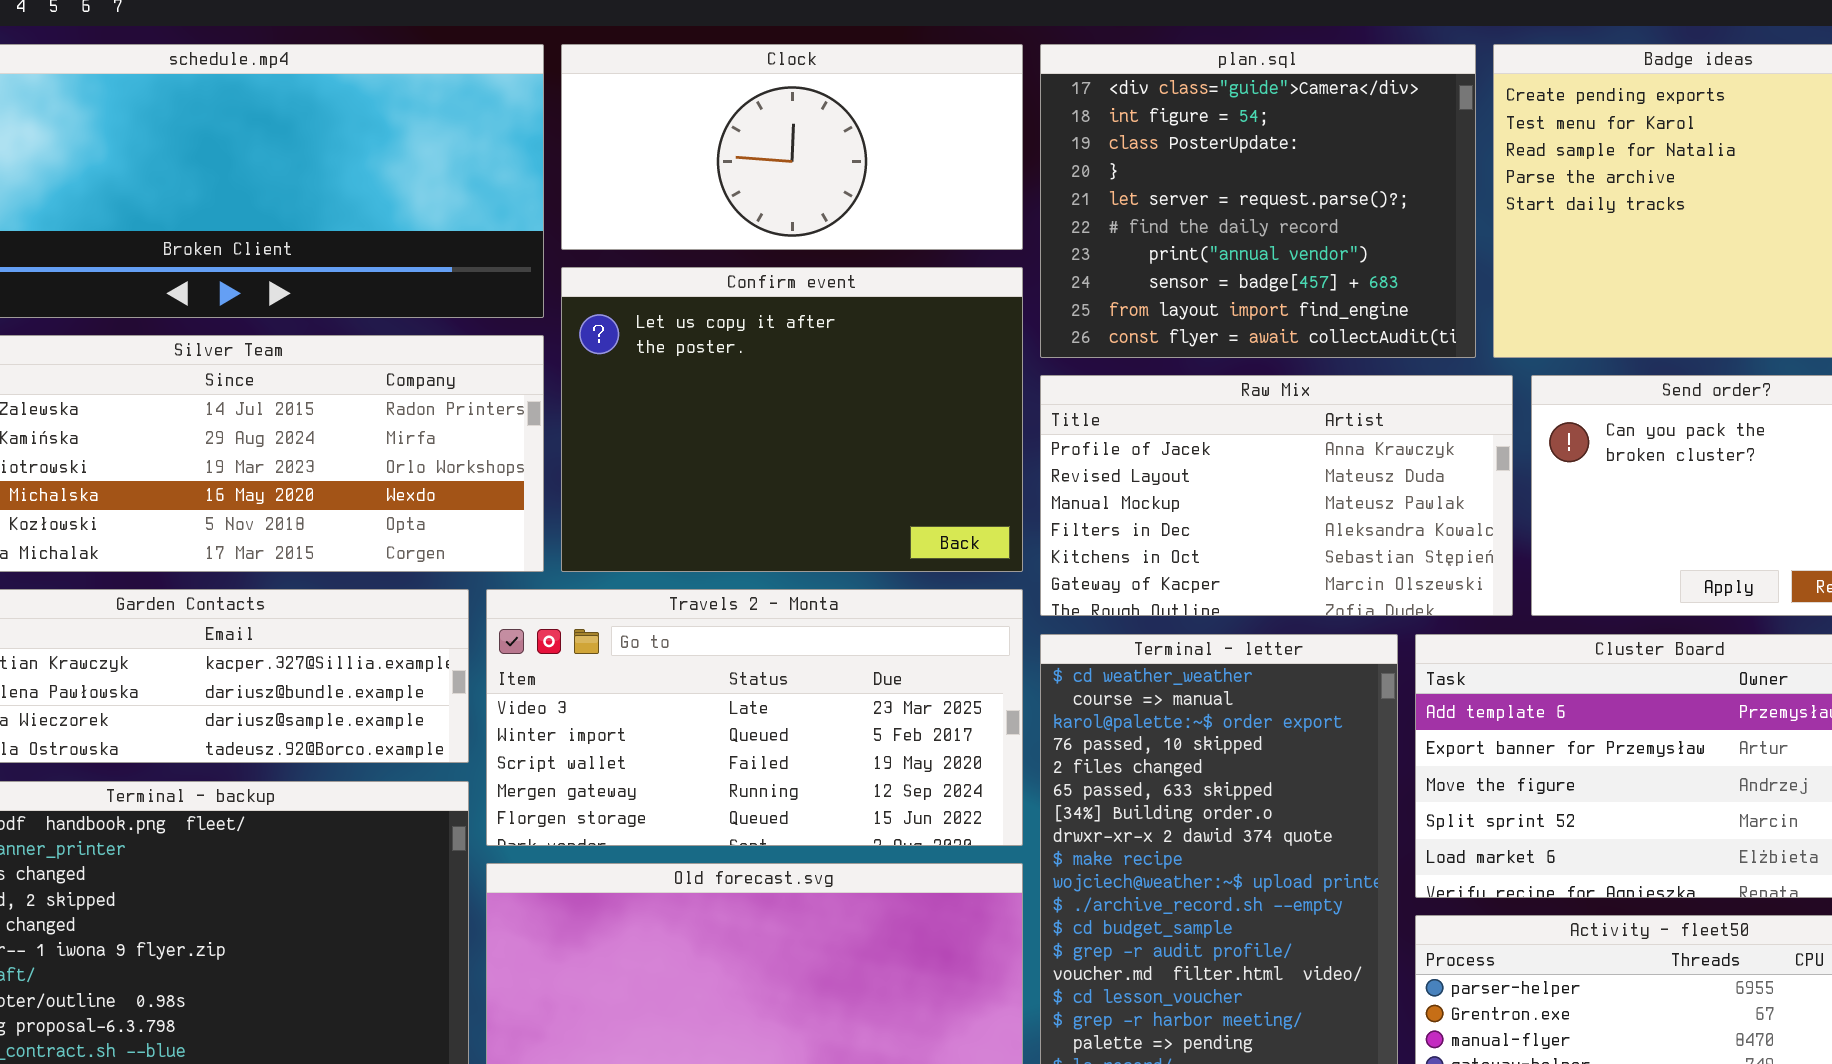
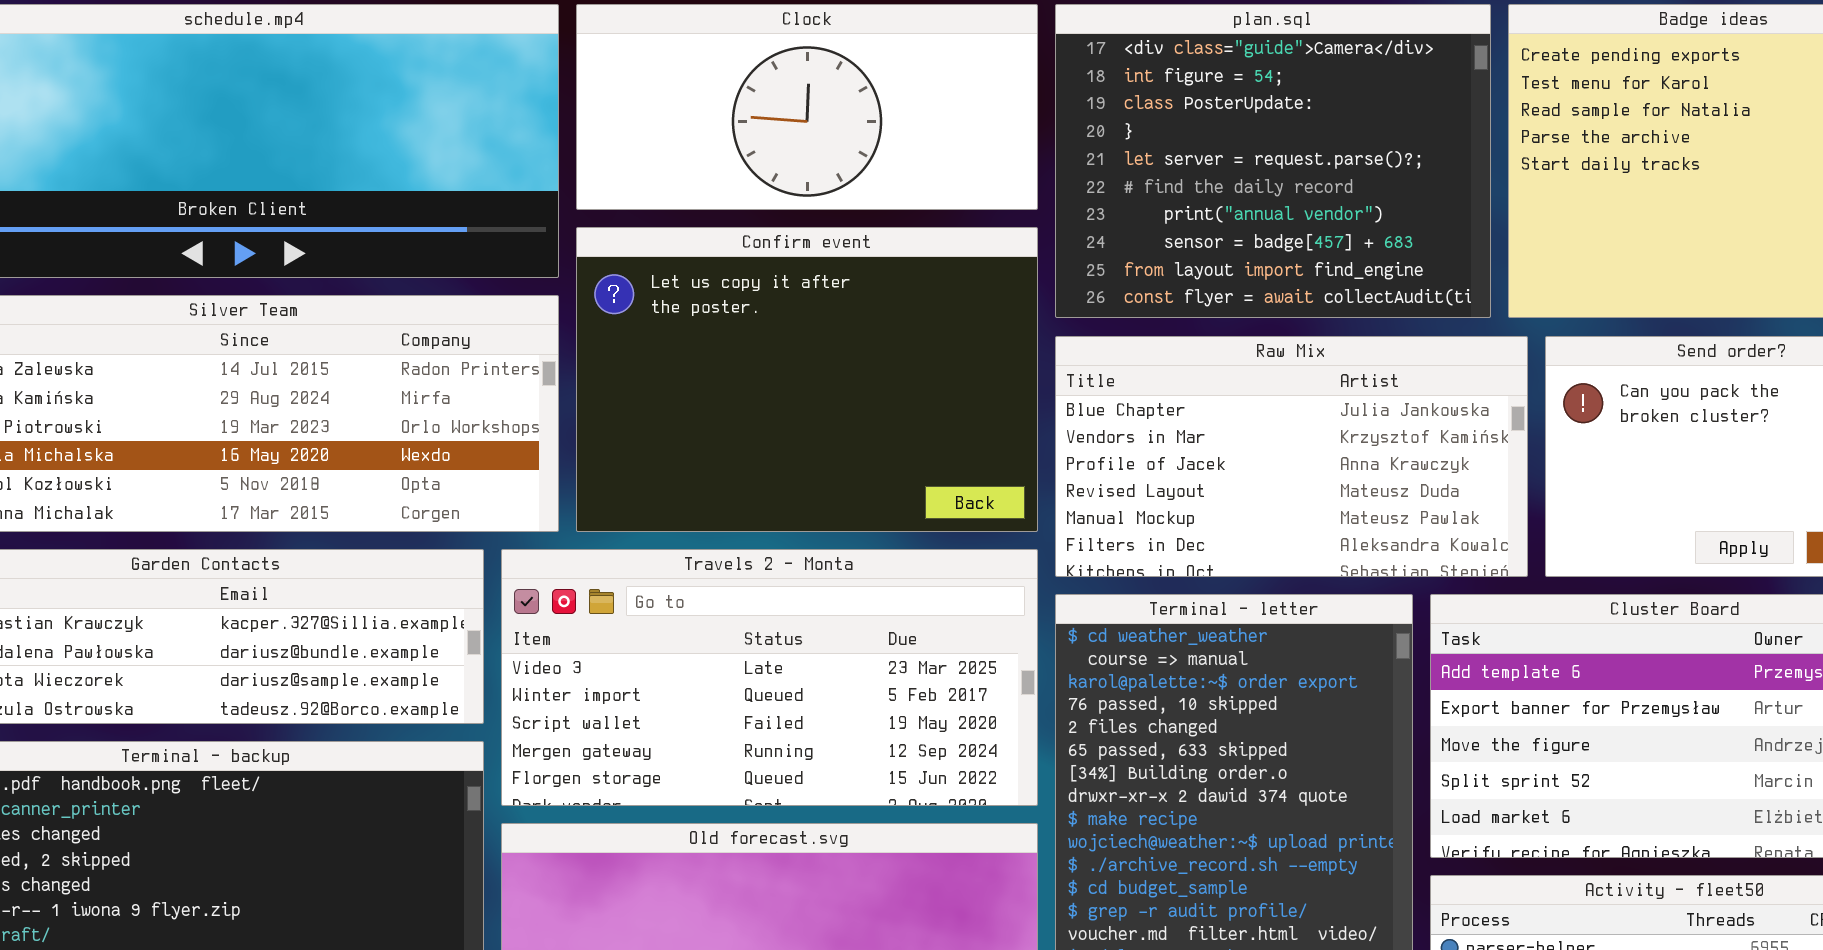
Raw Mix: [1040,375,1513,616] -> [1055,336,1528,577], scrolled up 2 rows

